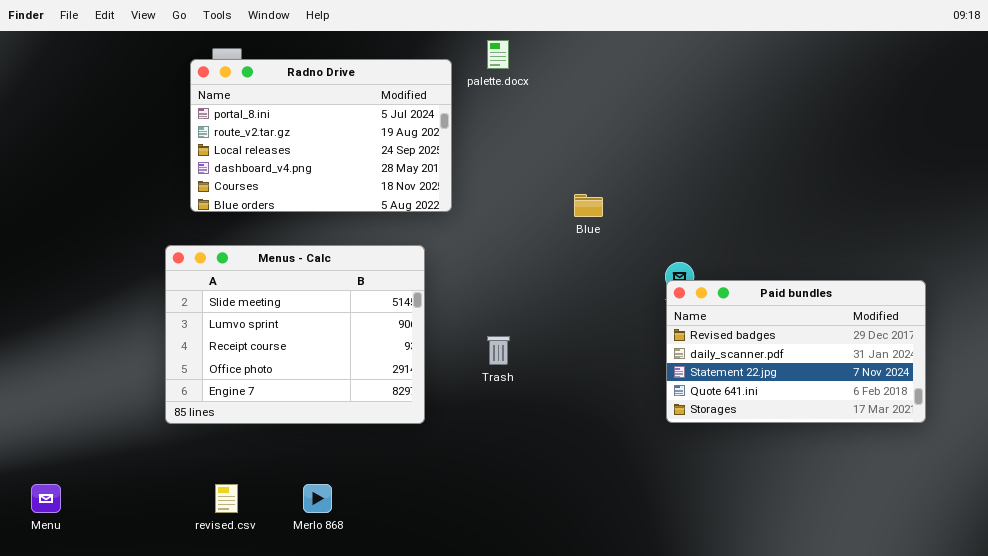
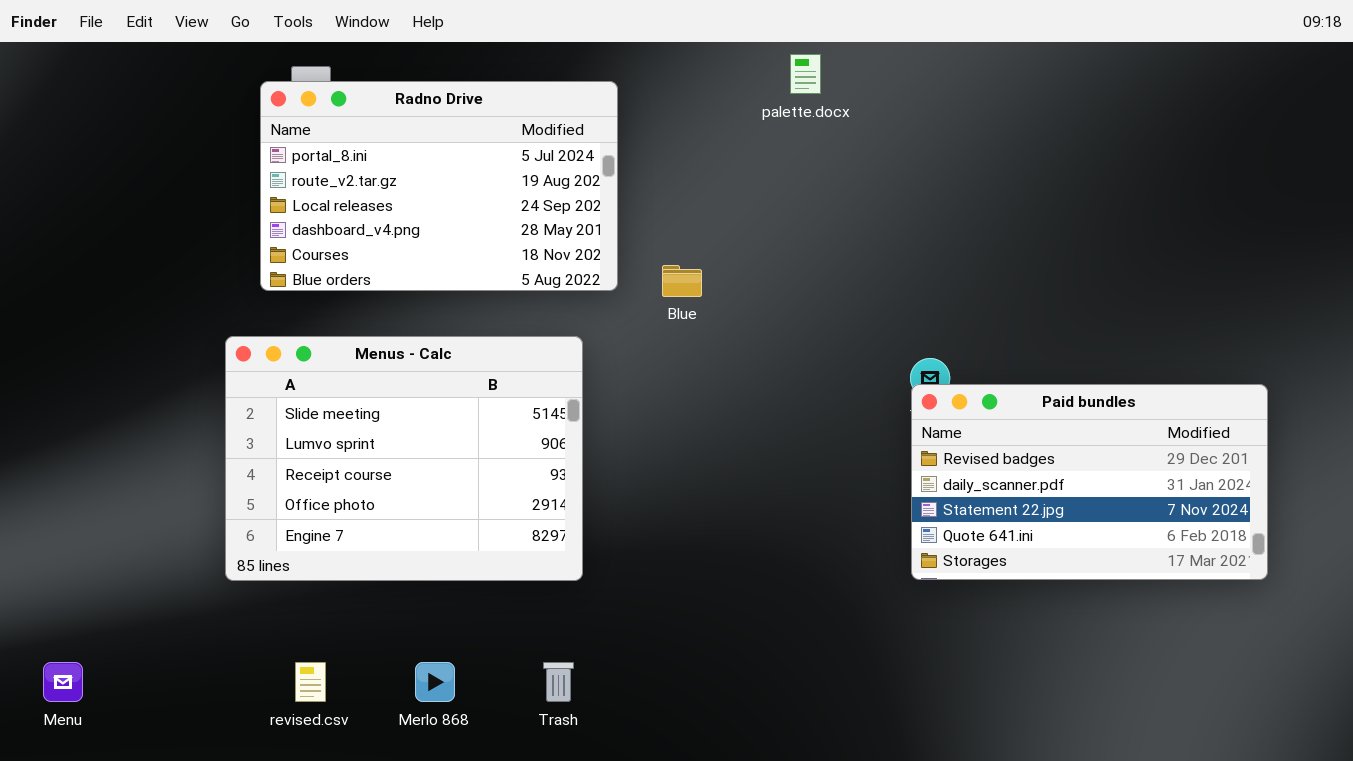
palette.docx: [487,40,509,69] -> [790,54,821,94], moved
Blue: [574,194,603,217] -> [662,265,702,297], moved
Trash: [487,336,510,365] -> [543,662,574,702], moved

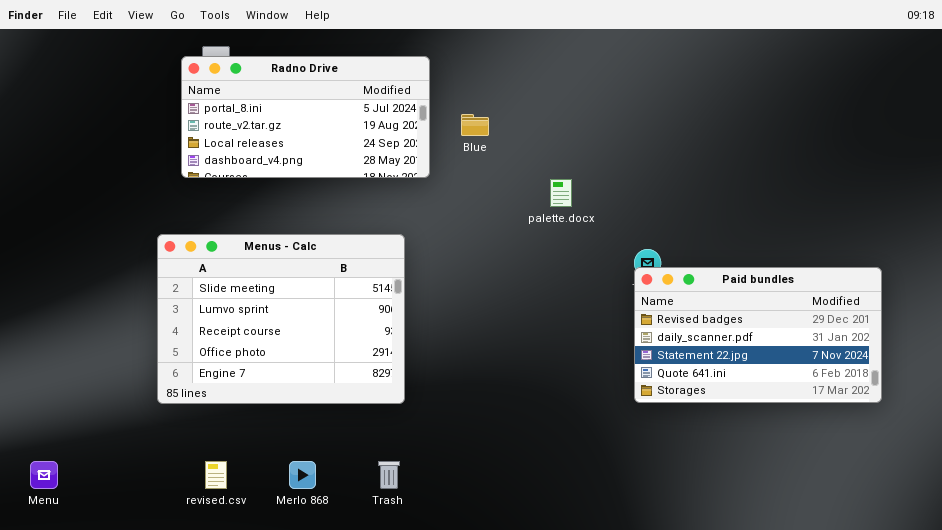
palette.docx: [790,54,821,94] -> [550,179,572,207], moved
Radno Drive: [260,81,618,291] -> [181,56,430,178], resized
Blue: [662,265,702,297] -> [461,114,489,136], moved

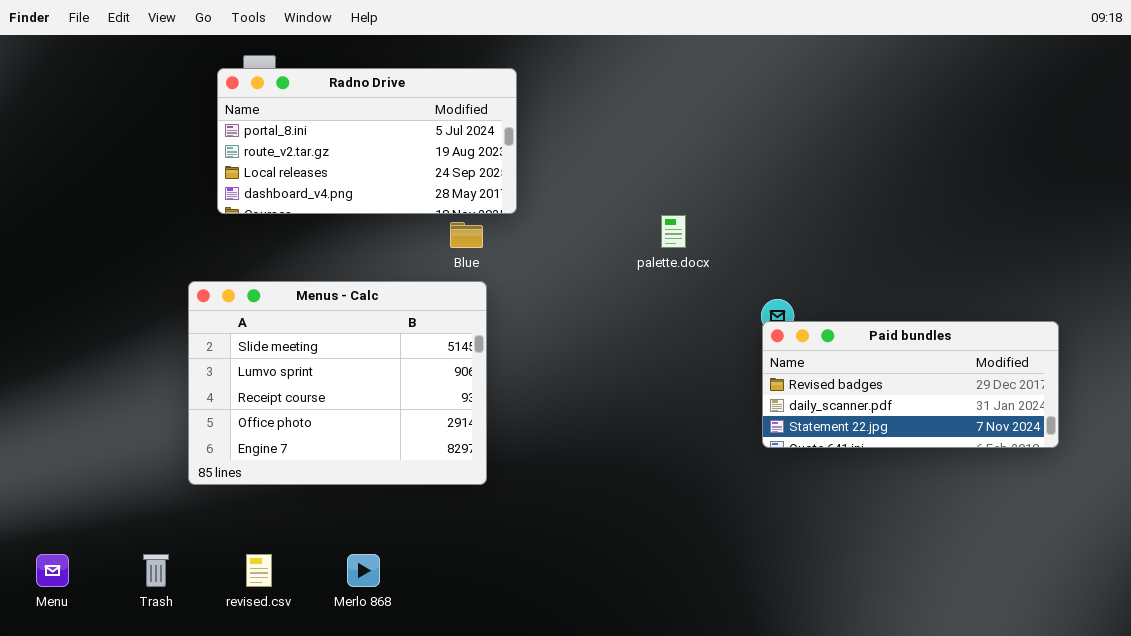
Blue: [461,114,489,136] -> [450,222,483,248], moved
Paid bundles: [634,267,882,403] -> [762,321,1059,448], resized
Trash: [378,461,400,489] -> [143,554,169,587], moved

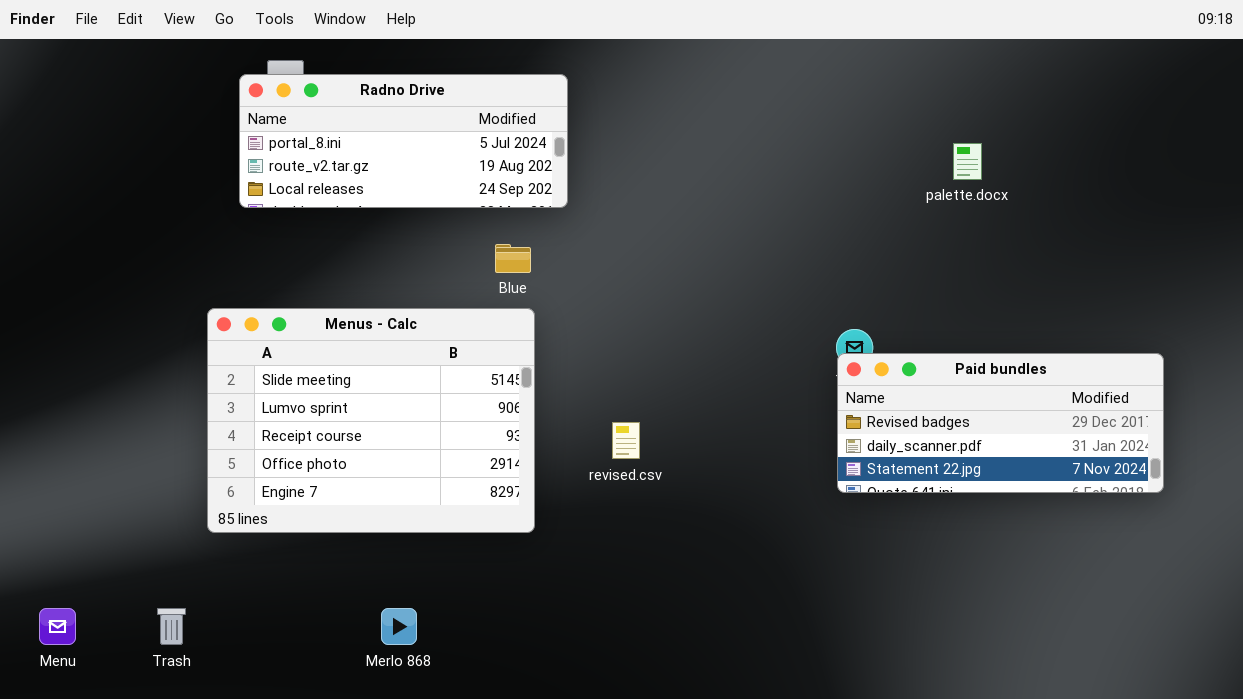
Radno Drive: [217,68,517,214] -> [239,74,568,208], resized
palette.docx: [661,215,686,248] -> [953,143,982,180], moved
revised.csv: [246,554,272,587] -> [612,422,640,459], moved

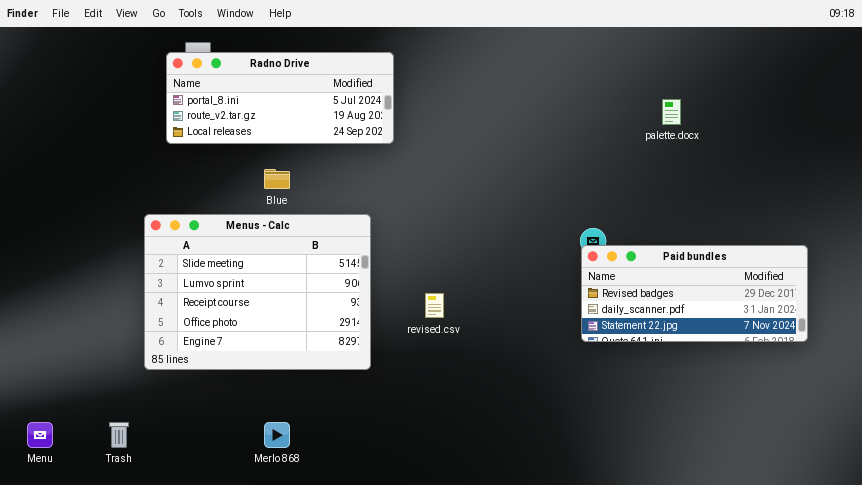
Blue: [495,244,531,273] -> [264,169,290,189], moved

